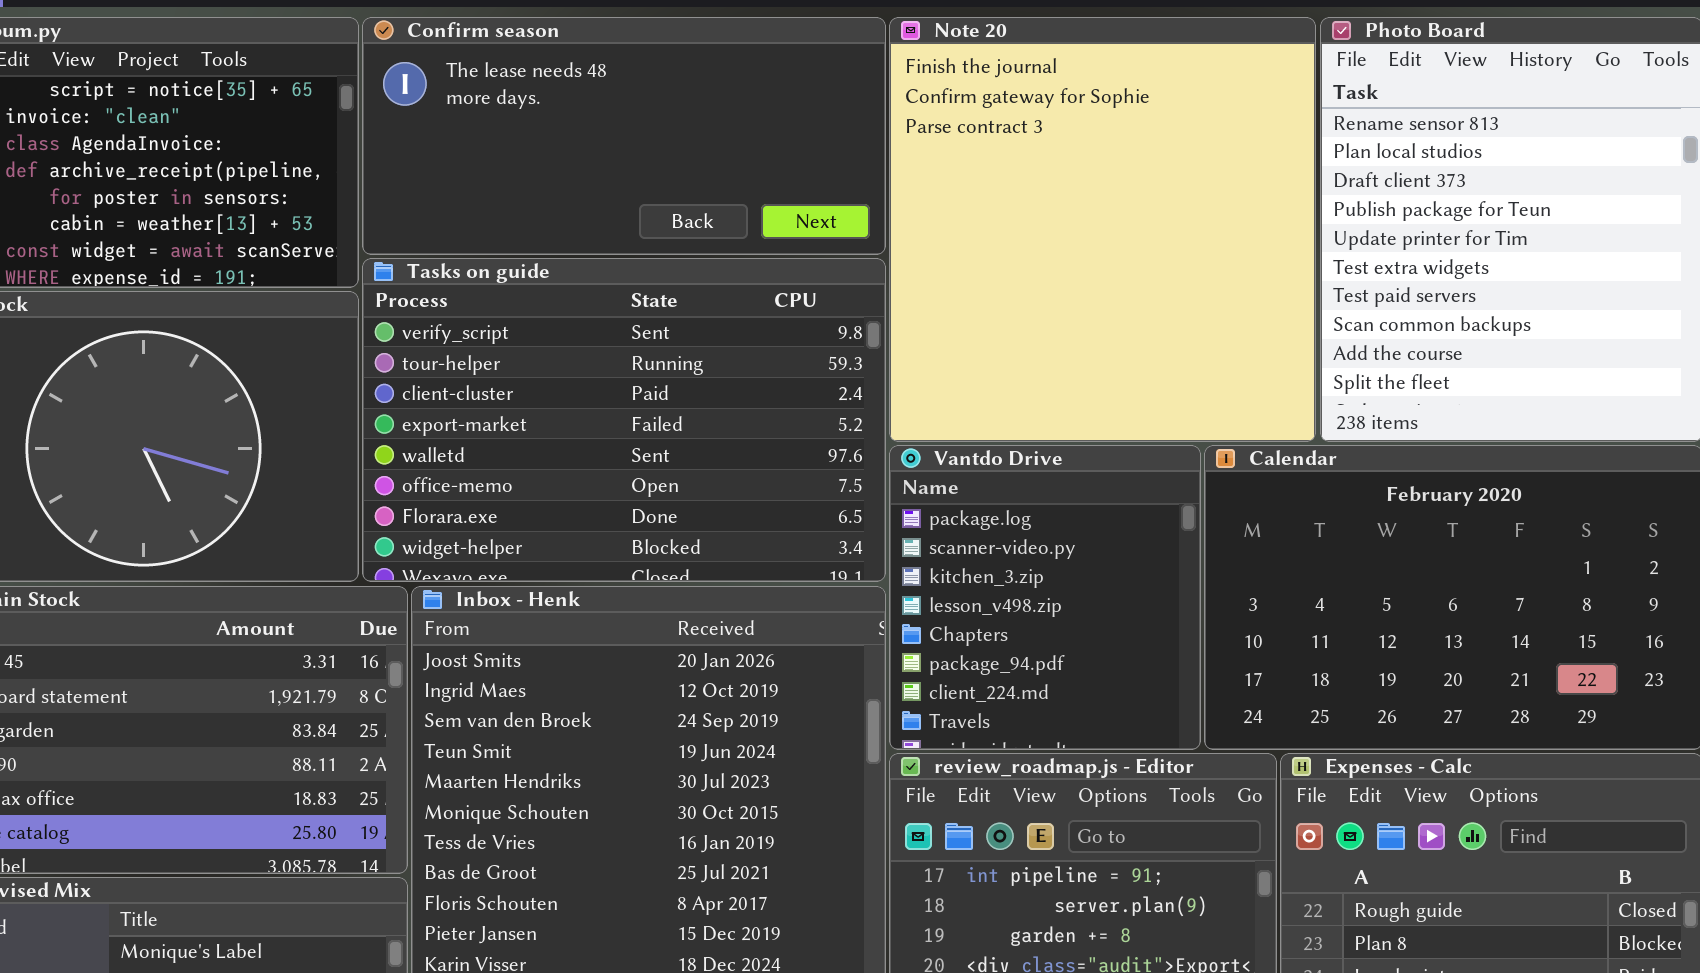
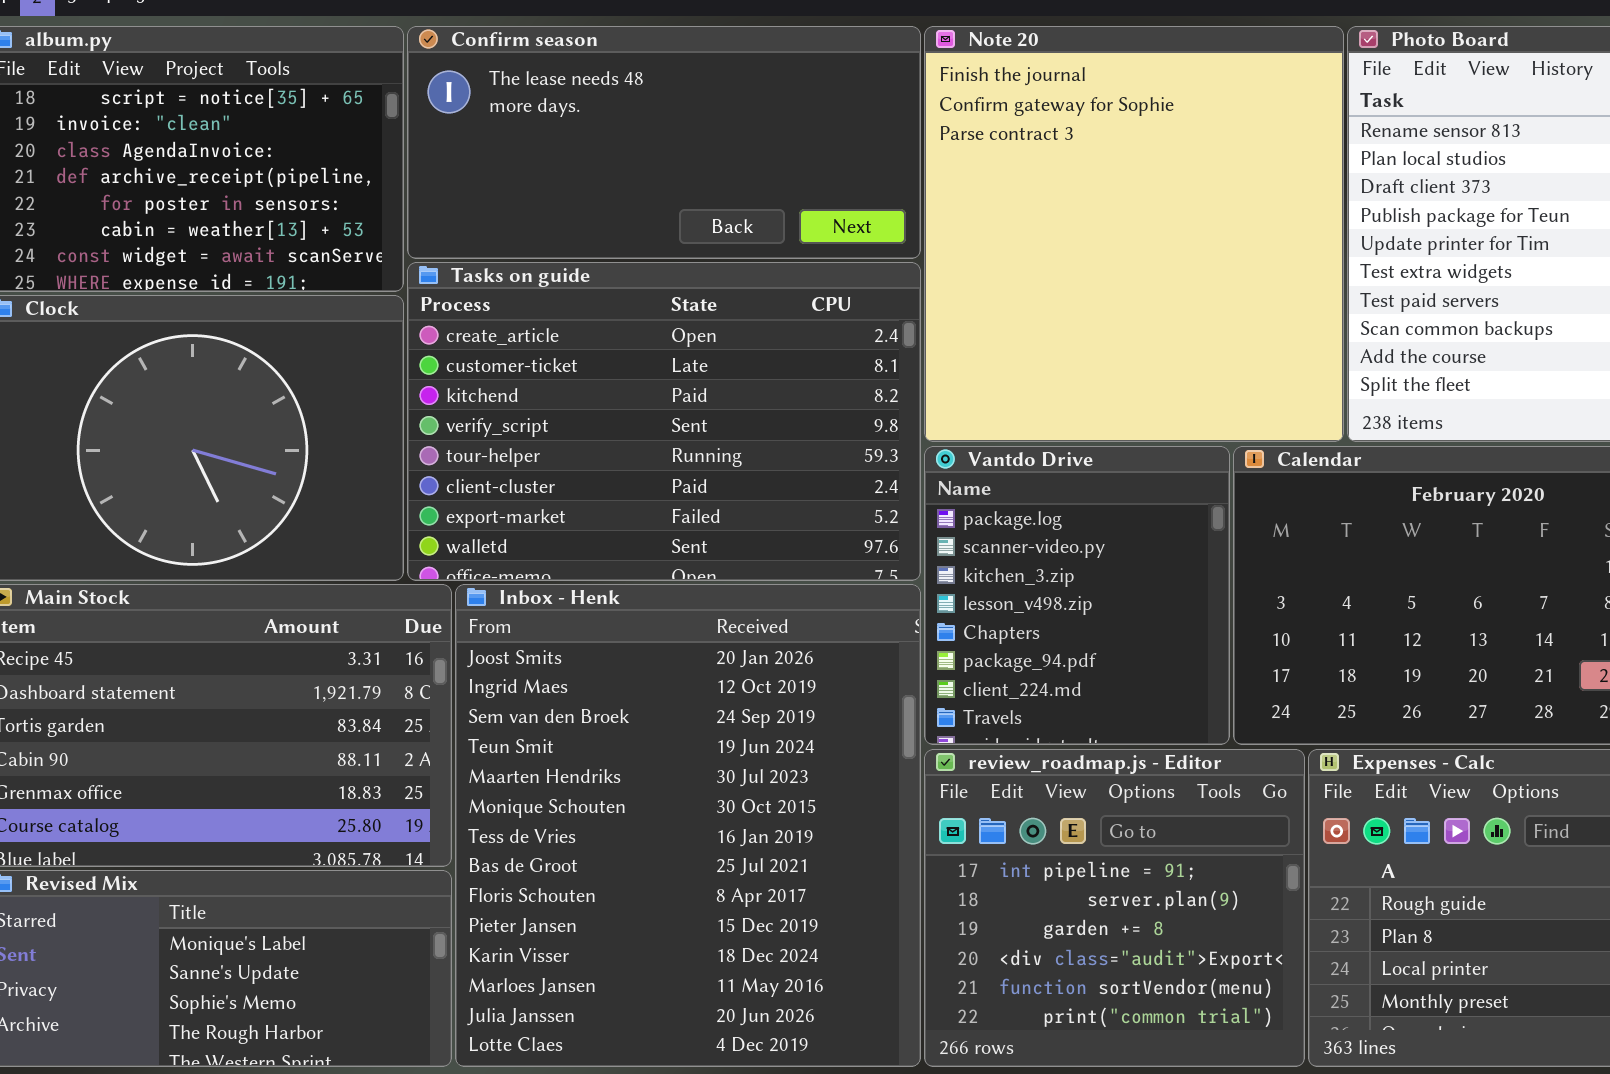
Tasks on guide: [362,258,886,582] -> [407,262,921,581], scrolled up 3 rows

